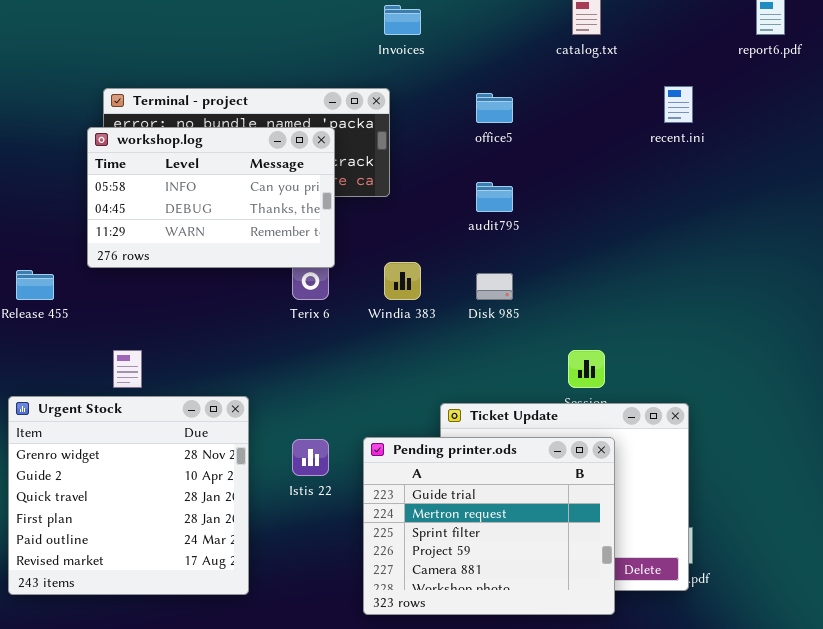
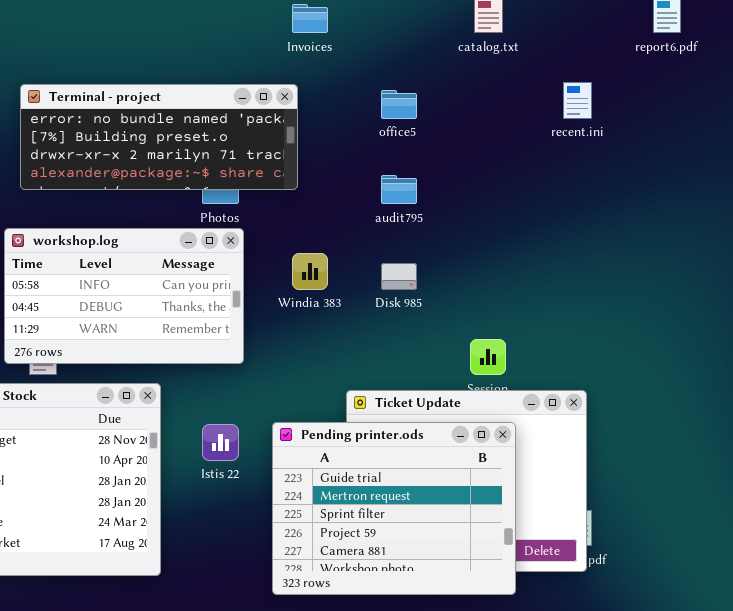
workshop.log: [87,127,335,268] -> [4,228,244,364], moved

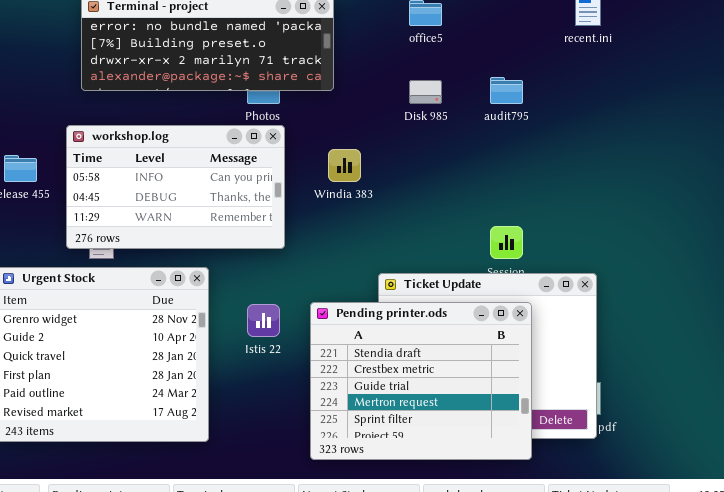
audit795: [381,175,417,204] -> [490,77,523,104], moved
Disk 985: [381,263,417,290] -> [409,80,442,104], moved
Pending printer.ods: [272,422,516,595] -> [310,302,532,460], scrolled up 2 rows

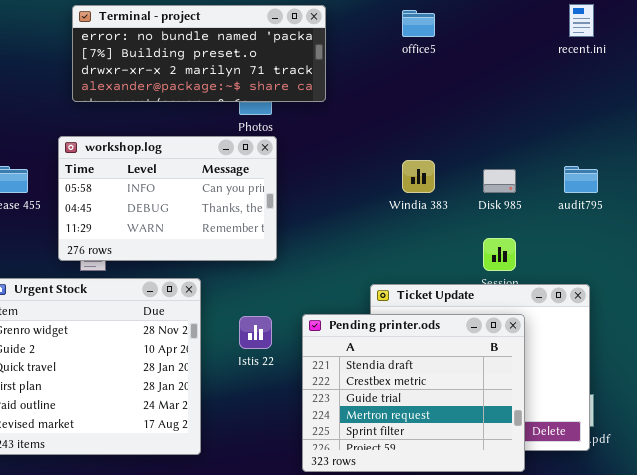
audit795: [490,77,523,104] -> [564,166,598,193], moved
Disk 985: [409,80,442,104] -> [483,169,516,193], moved
Windia 383: [328,149,361,182] -> [402,160,435,193], moved

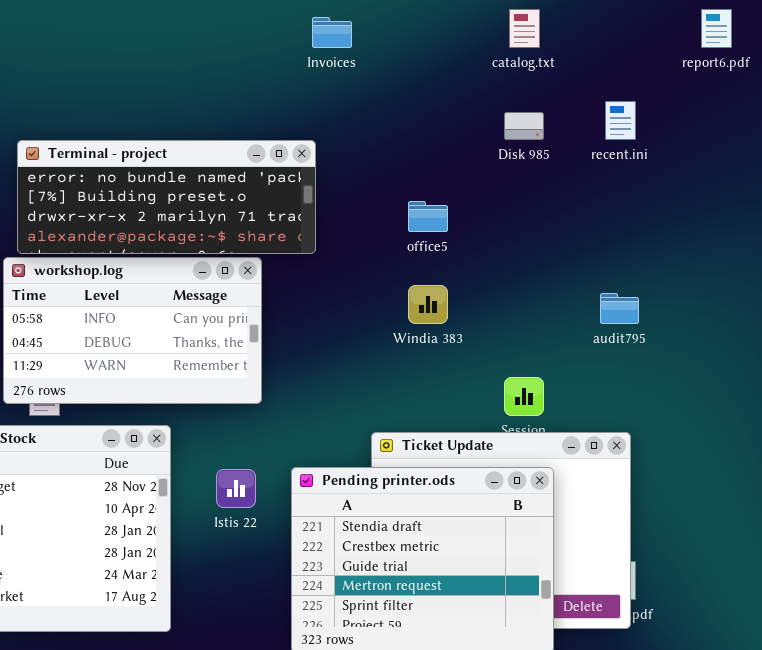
Terminal - project: [72,5,326,102] -> [17,140,316,254], moved
office5: [402,10,435,37] -> [408,201,448,232], moved
Disk 985: [483,169,516,193] -> [504,112,544,140], moved

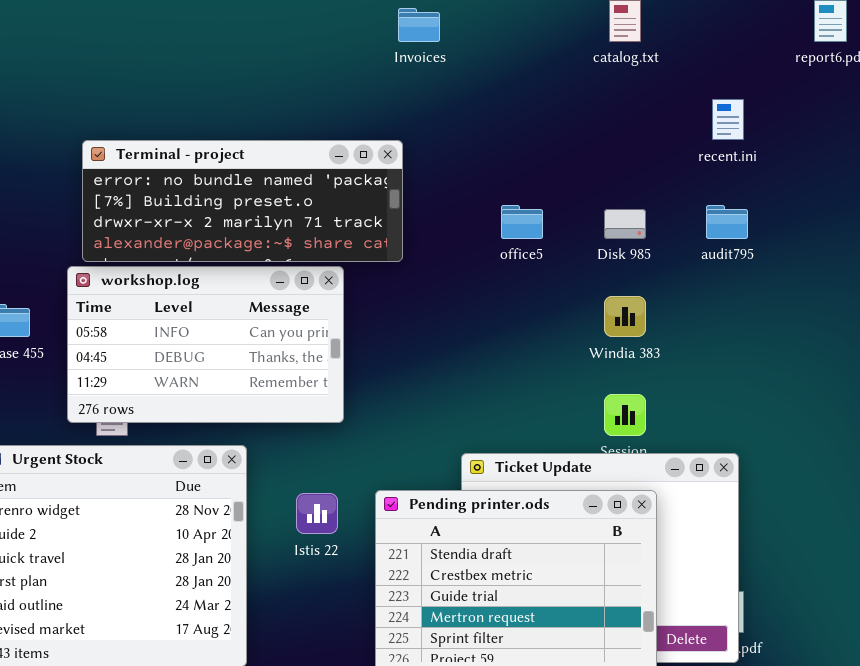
Disk 985: [504,112,544,140] -> [604,209,646,239], moved
Windia 383: [408,285,448,324] -> [604,296,646,337], moved
audit795: [600,293,639,324] -> [706,205,748,239], moved

